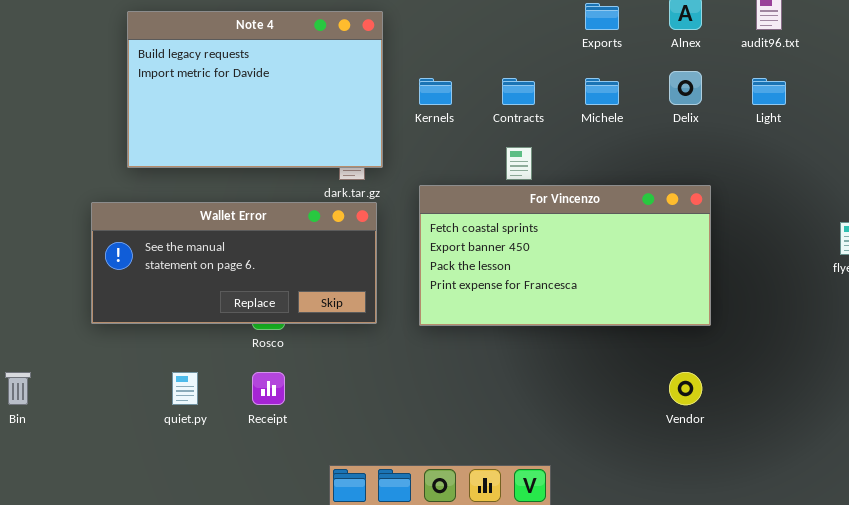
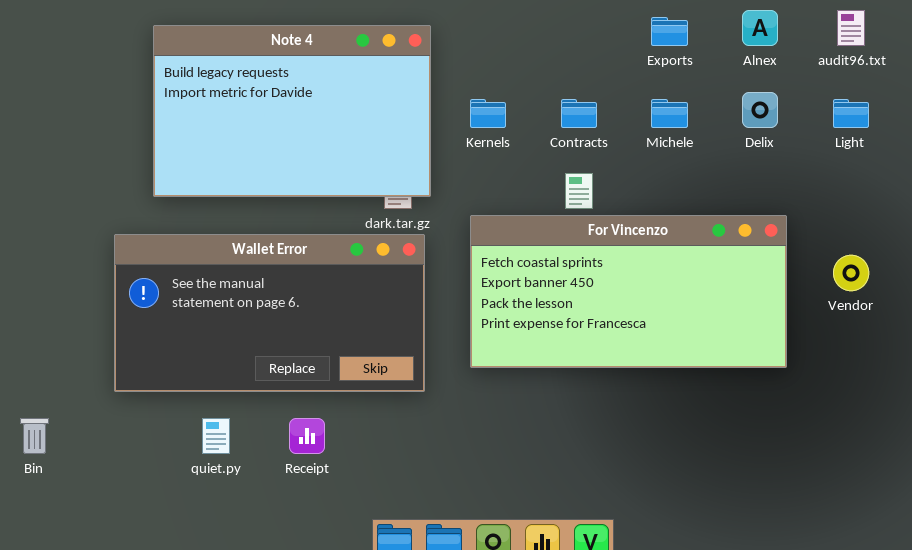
Wallet Error: [91,202,377,324] -> [114,234,425,392], resized
Vendor: [669,372,702,405] -> [833,255,869,291], moved

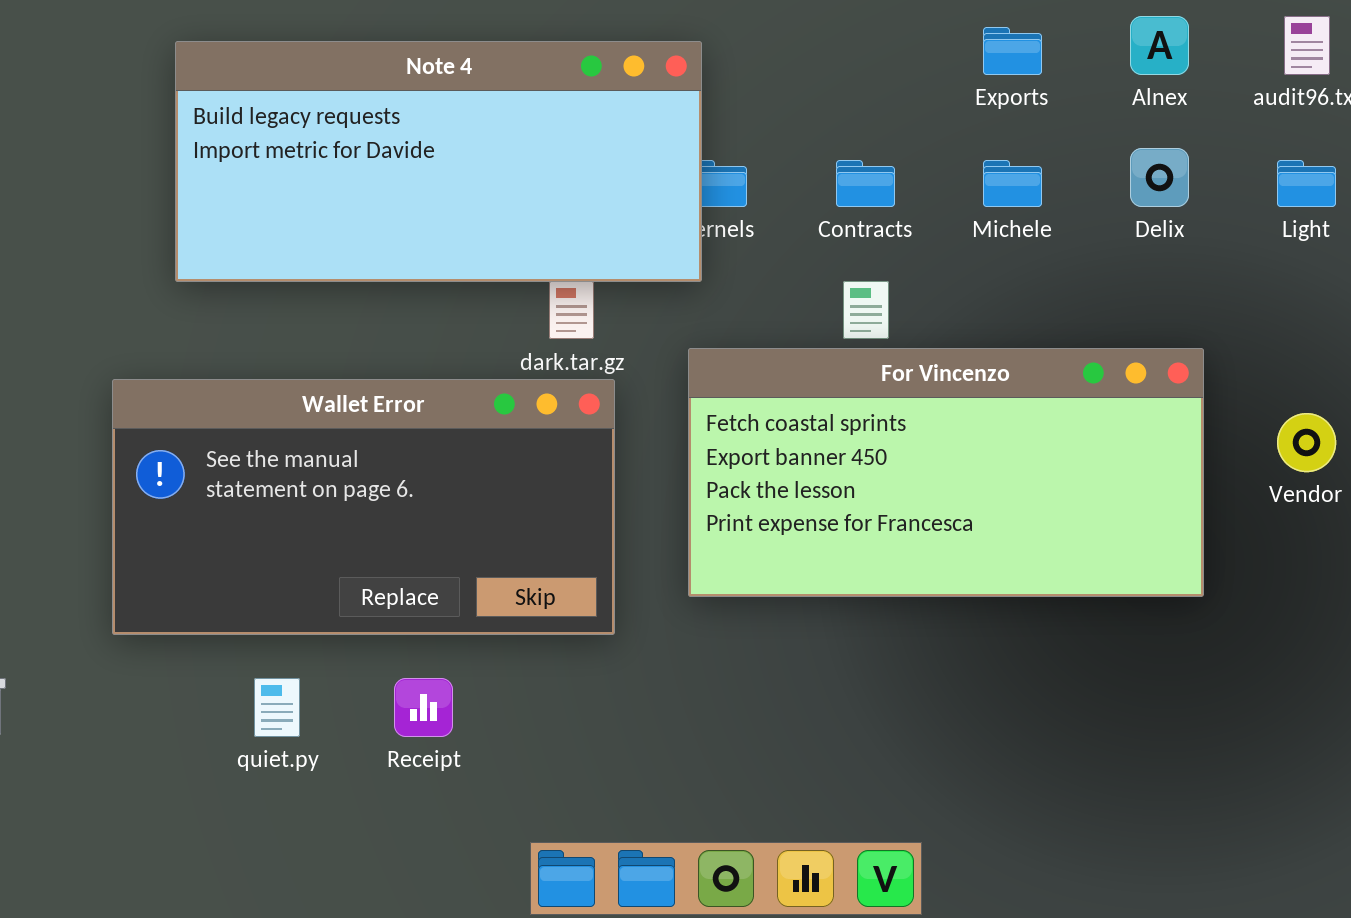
Note 4: [153,25,431,197] -> [175,41,702,282], resized

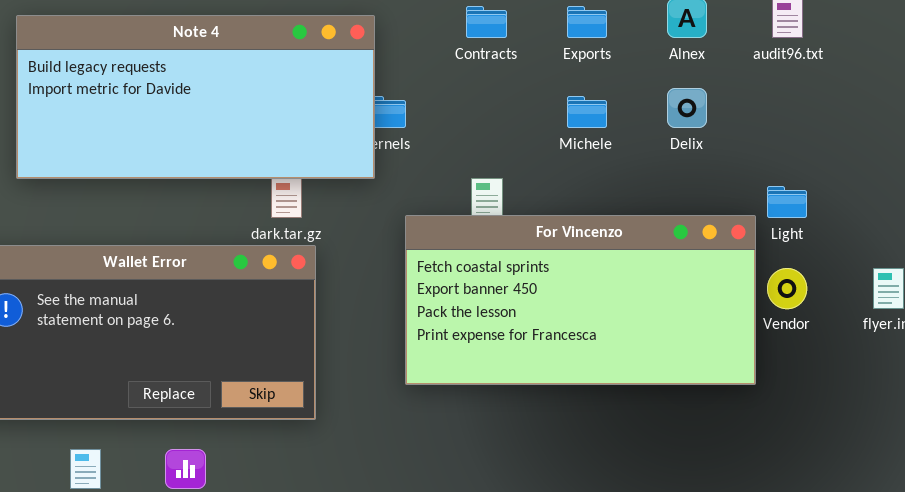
Contracts: [836,160,895,207] -> [466,6,507,38], moved
Light: [1277,160,1336,207] -> [767,186,807,218], moved
For Vincenzo: [688,348,1204,597] -> [405,215,756,385], moved

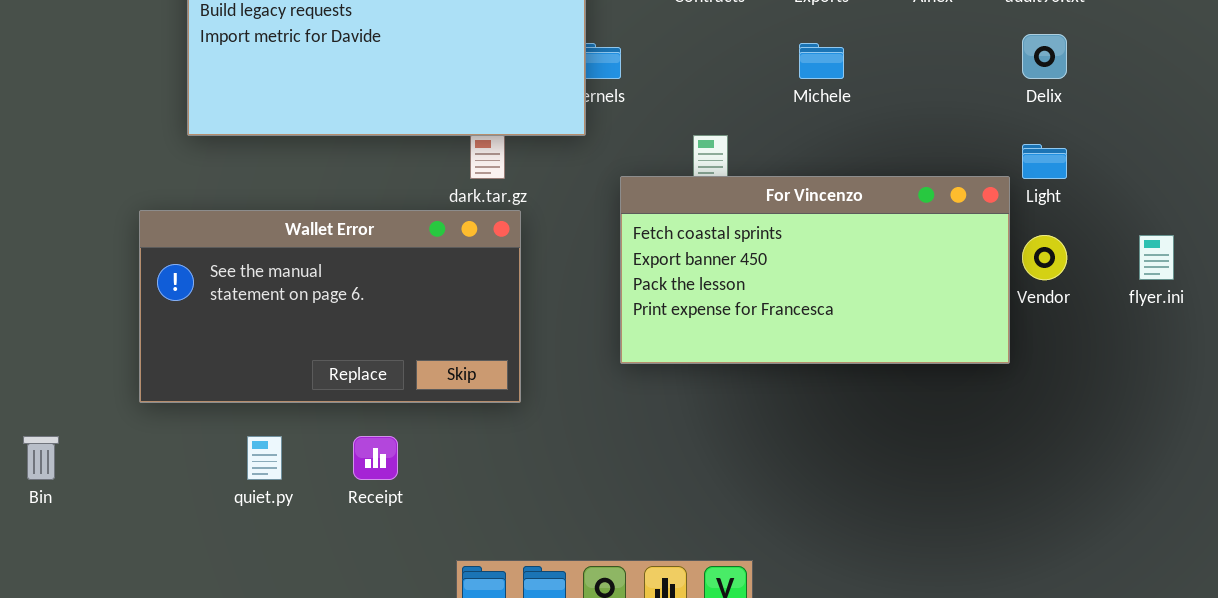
Delix: [667,88,707,128] -> [1022,34,1067,79], moved

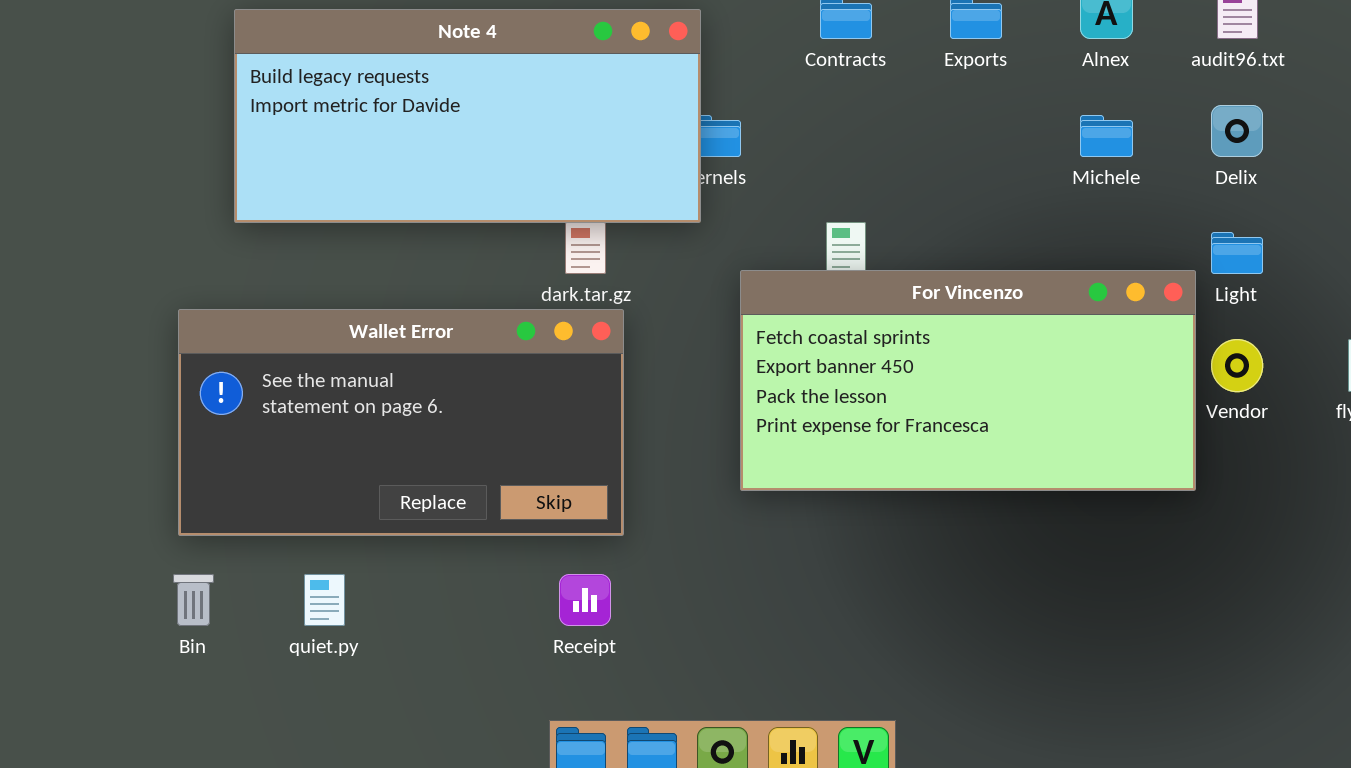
Michele: [799,43,844,79] -> [1080,115,1133,157], moved
Bin: [23,436,59,480] -> [173,574,214,626], moved
Receipt: [353,436,398,480] -> [559,574,611,626], moved

